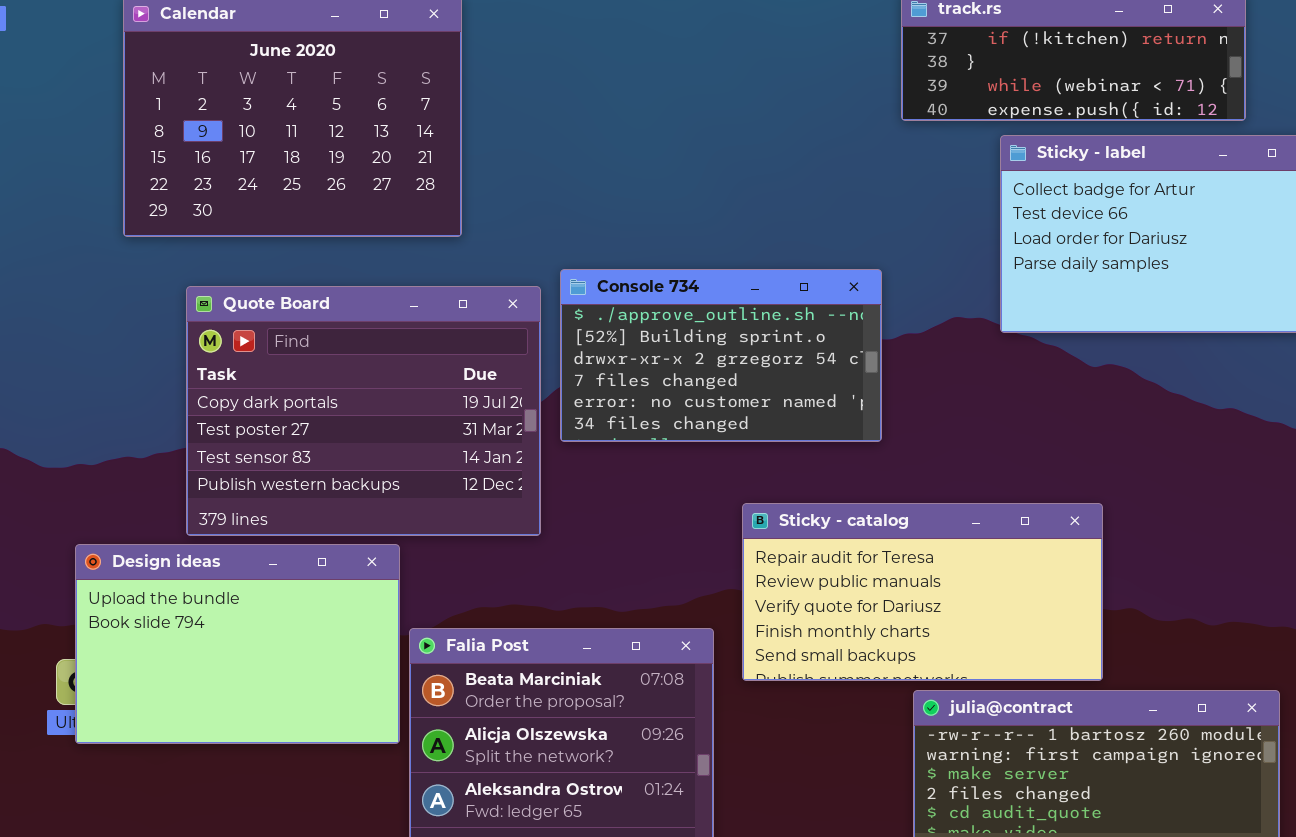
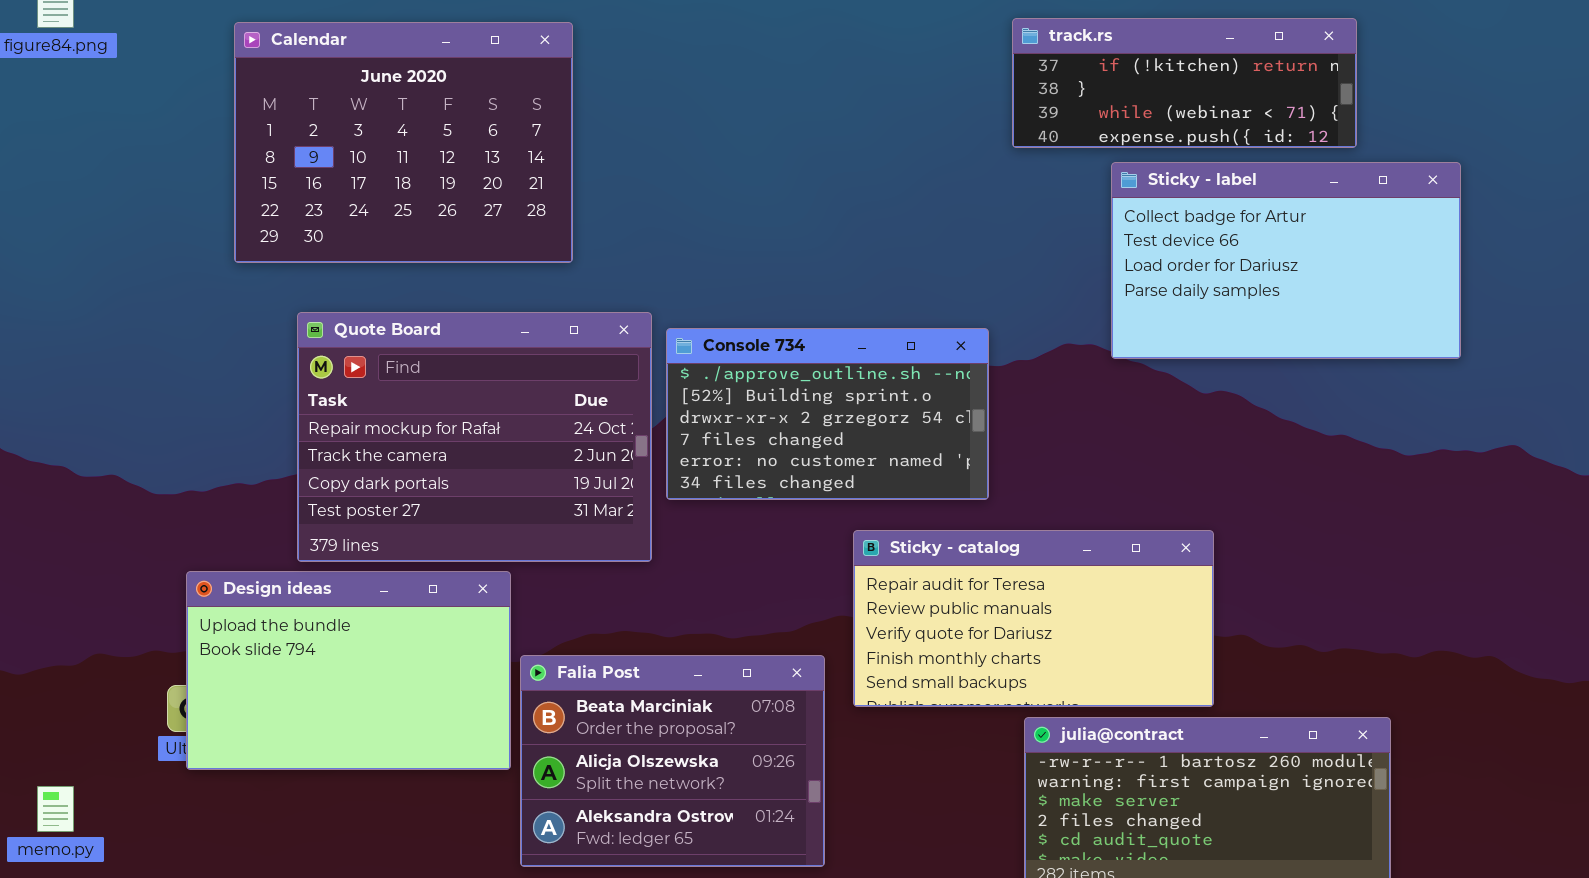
Console 734: [560,269,882,442] -> [666,328,989,500], moved
Quote Board: [186,286,541,536] -> [297,312,652,562], scrolled up 2 rows

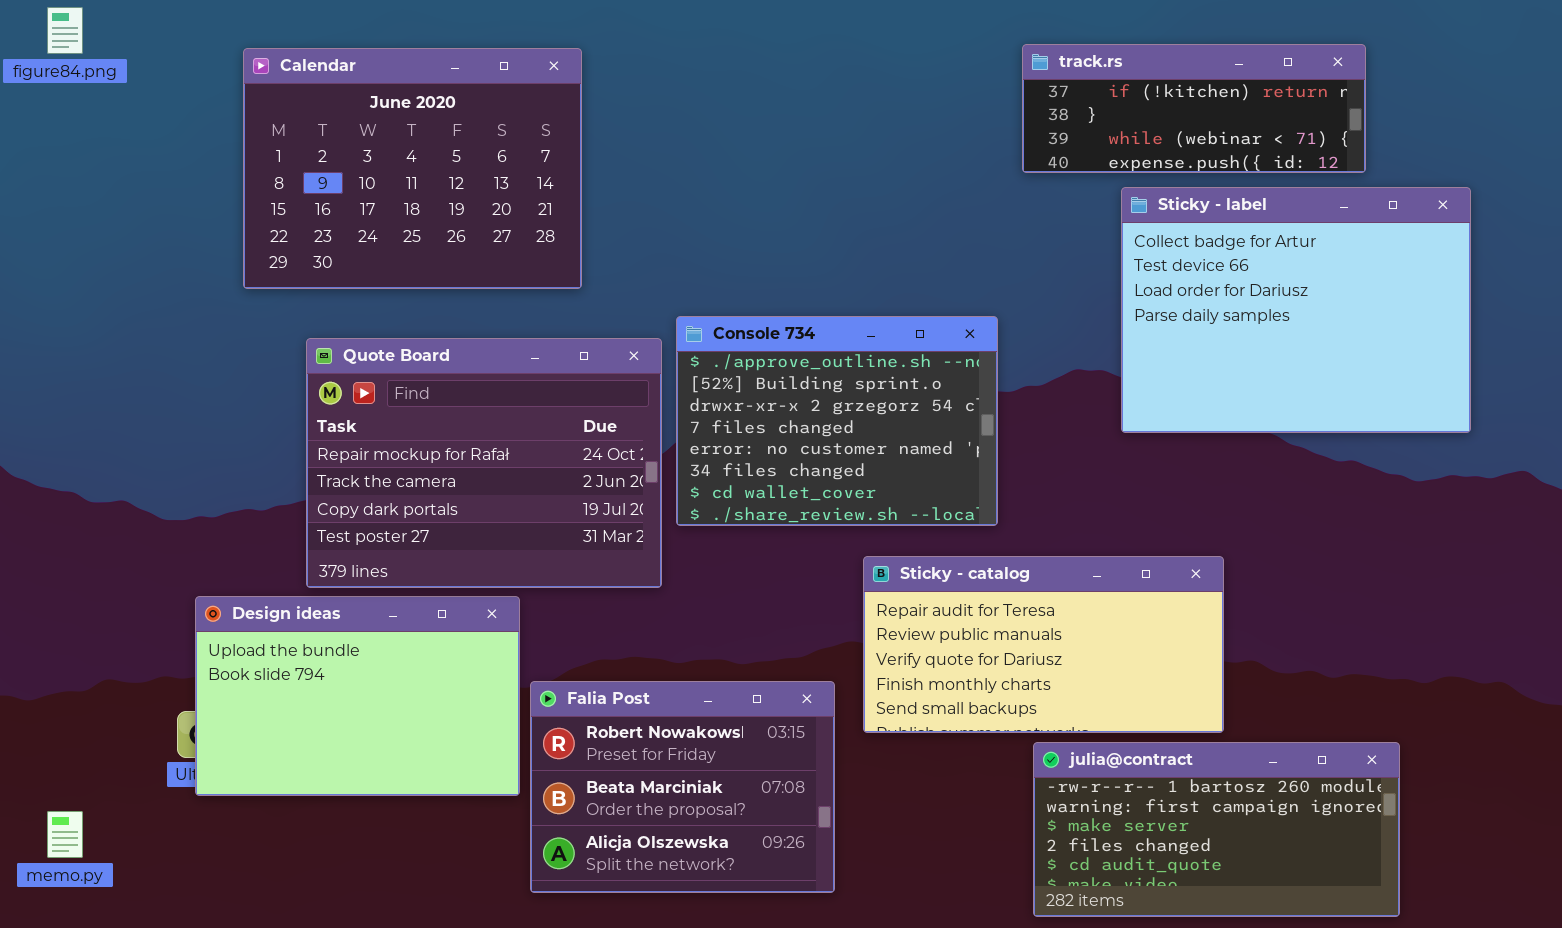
Sticky - label: [1111,162,1461,359] -> [1121,187,1471,433], resized
Console 734: [666,328,989,500] -> [676,316,998,526], resized
Falia Post: [520,655,825,867] -> [530,681,835,893], scrolled up 1 row

